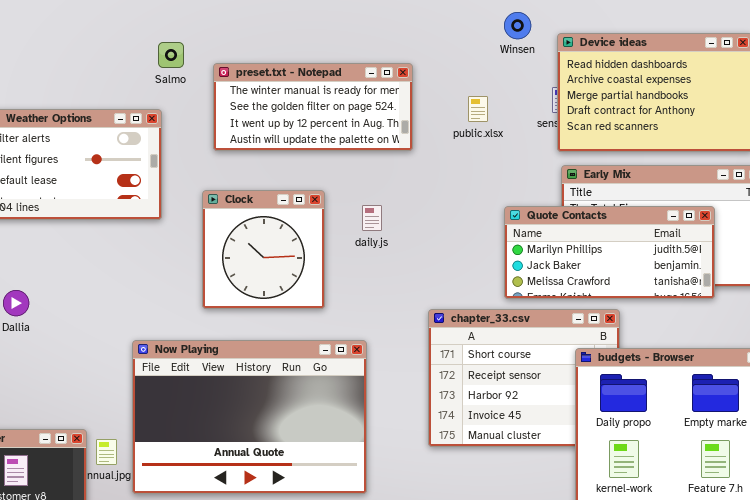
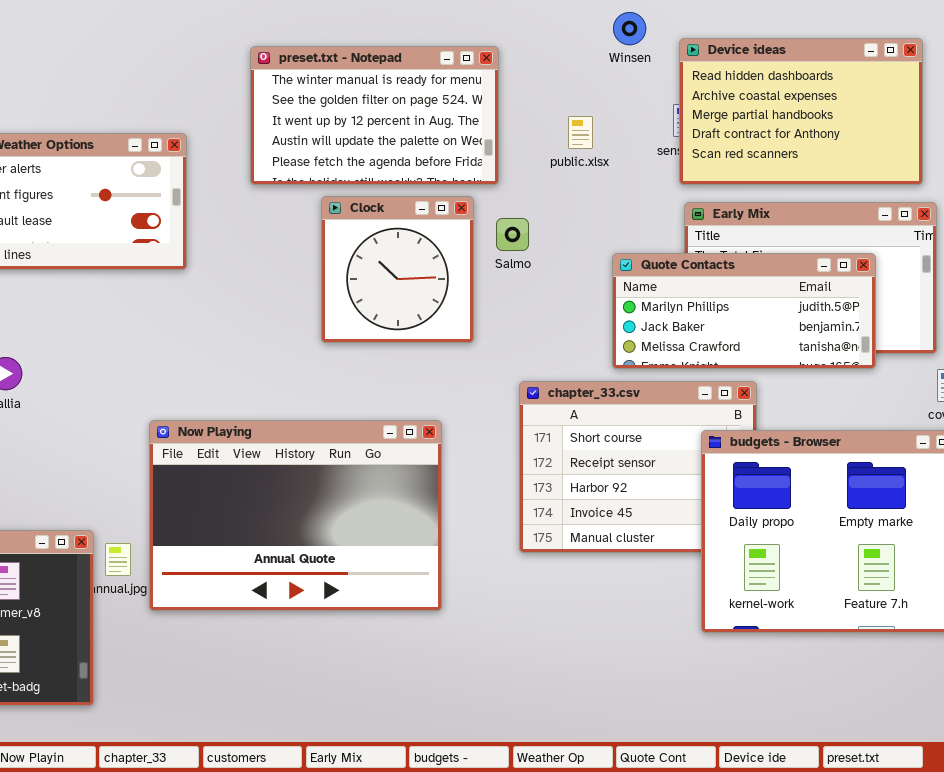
Salmo: [158,42,184,68] -> [496,218,529,251], moved
preset.txt - Notepad: [213,63,413,151] -> [250,46,499,185], resized
Clock: [202,190,325,309] -> [321,196,474,343], moved

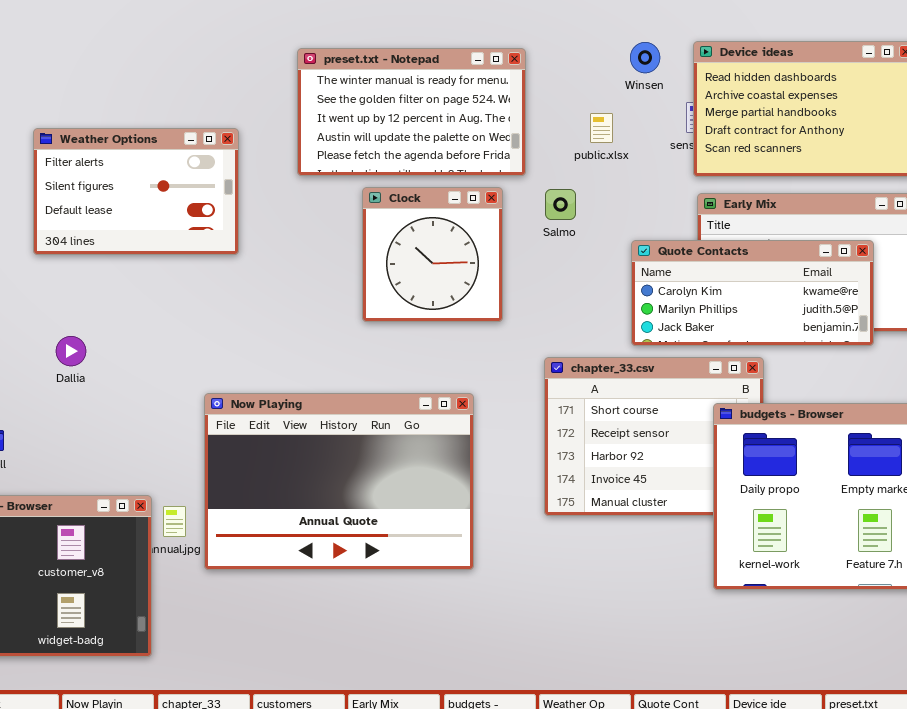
Winsen: [613,12,646,45] -> [630,42,660,73], moved
Salmo: [496,218,529,251] -> [545,189,576,220], moved
Quote Contacts: [612,253,876,369] -> [631,240,874,346], scrolled up 1 row

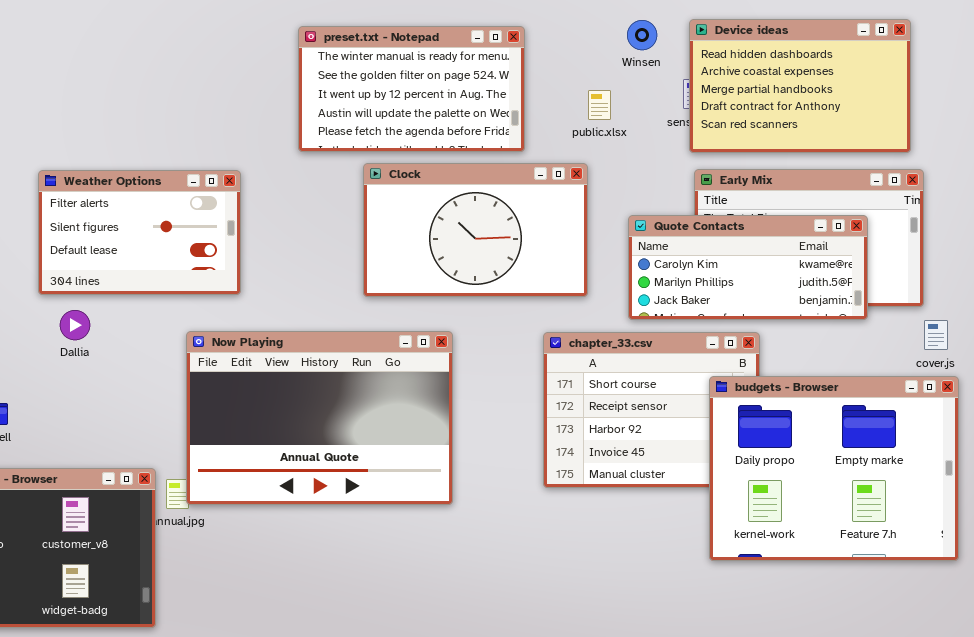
Weather Options: [33,128,239,255] -> [38,170,241,295], moved
Clock: [362,187,503,322] -> [363,163,588,297], resized
Now Playing: [204,393,474,570] -> [186,331,453,505], moved

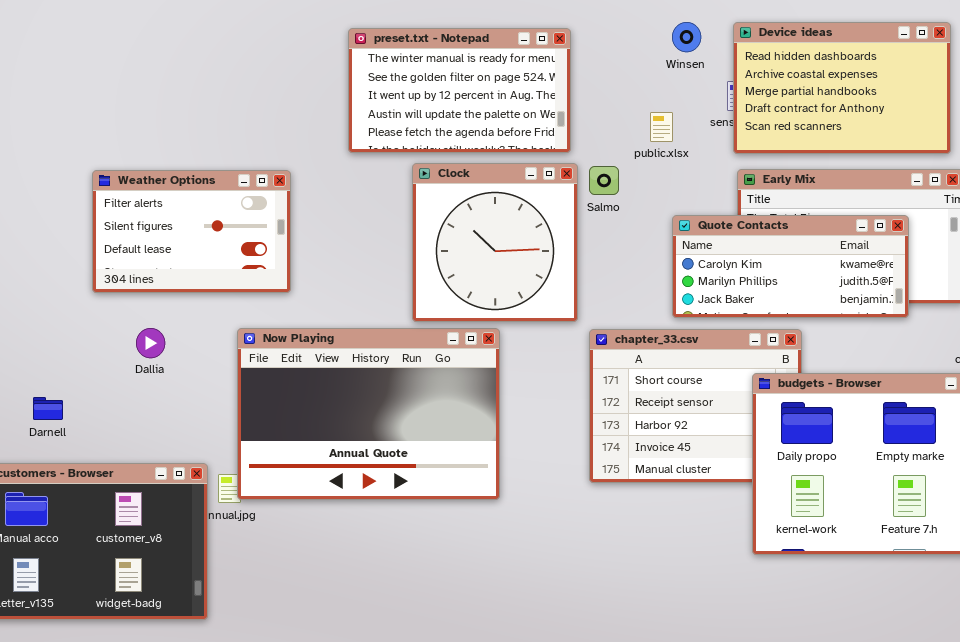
public.xlsx: [588,90,611,120] -> [650,112,673,142], moved
Clock: [363,163,588,297] -> [412,163,578,322], resized
Dallia: [60,310,90,340] -> [136,328,165,358], moved

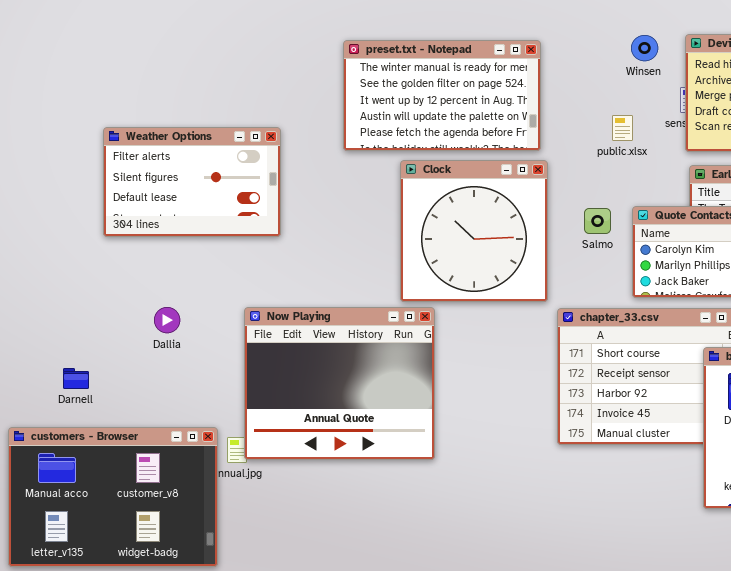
Salmo: [589,166,619,195] -> [584,208,611,234], moved
Weather Options: [92,170,291,293] -> [103,127,281,237], moved
Now Playing: [237,328,500,500] -> [244,307,435,460], resized

